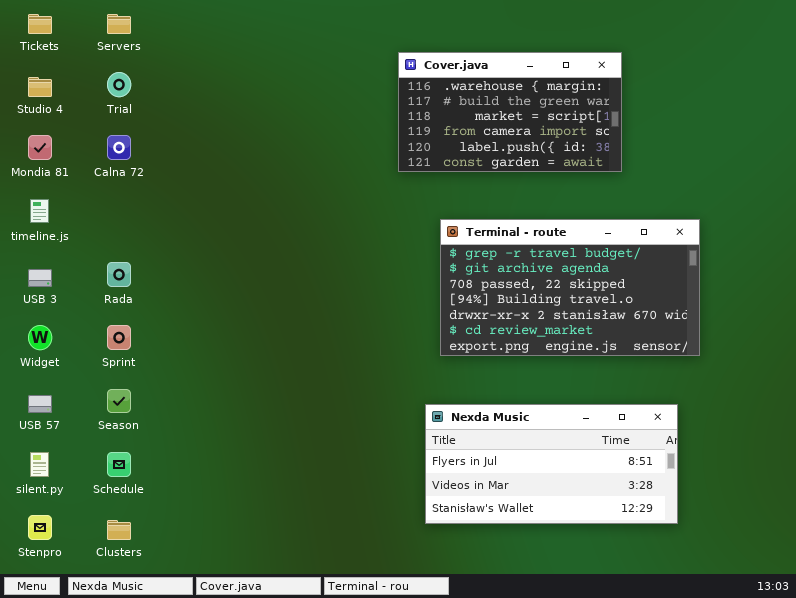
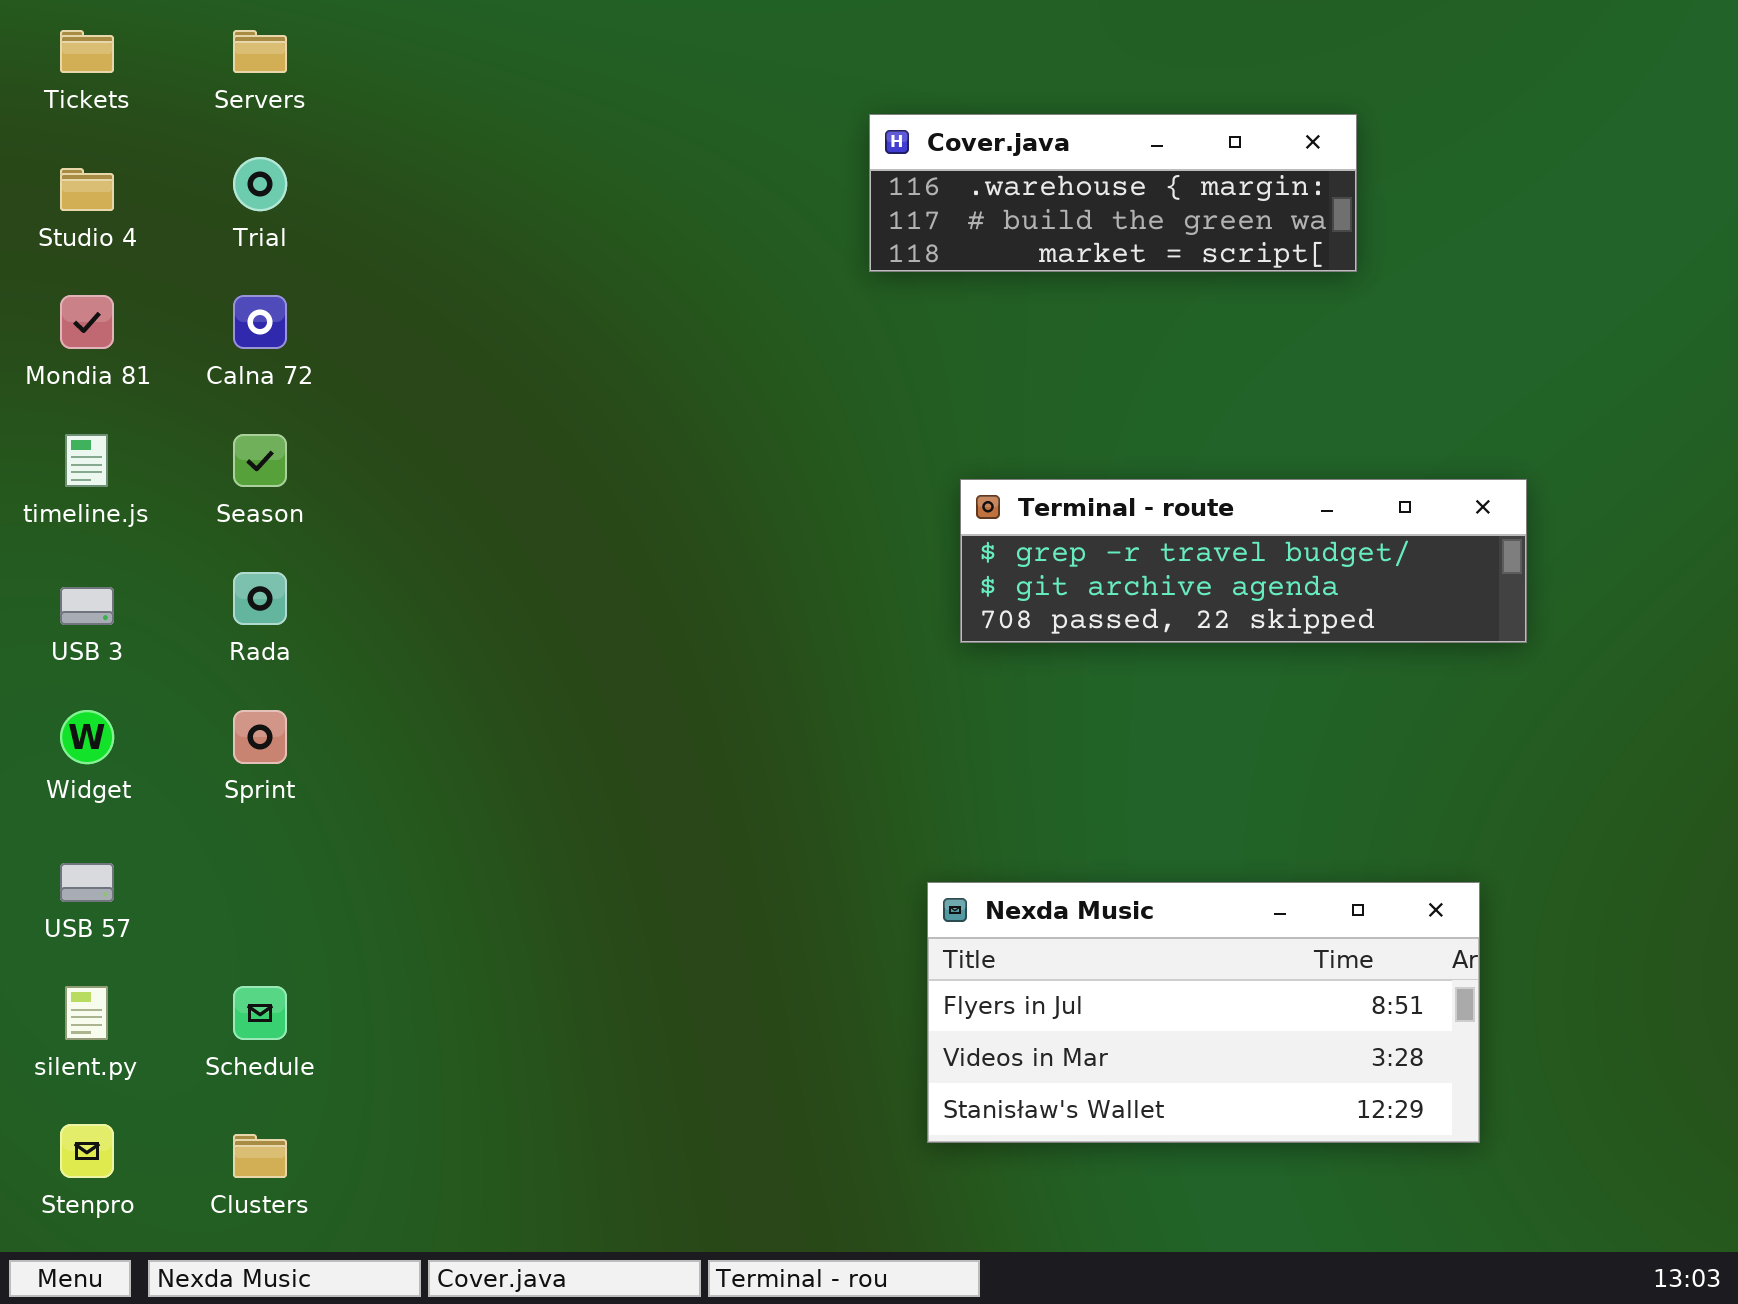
Cover.java: [398,52,622,172] -> [869,114,1357,272], resized
Terminal - route: [440,219,700,356] -> [960,479,1527,643], resized
Season: [107,389,131,413] -> [233,434,287,487], moved

